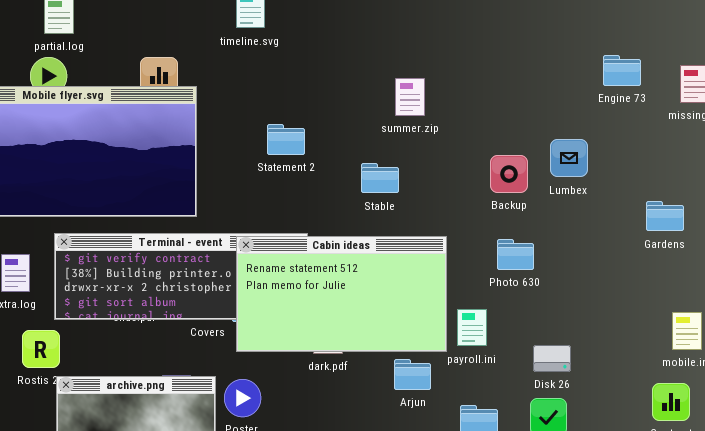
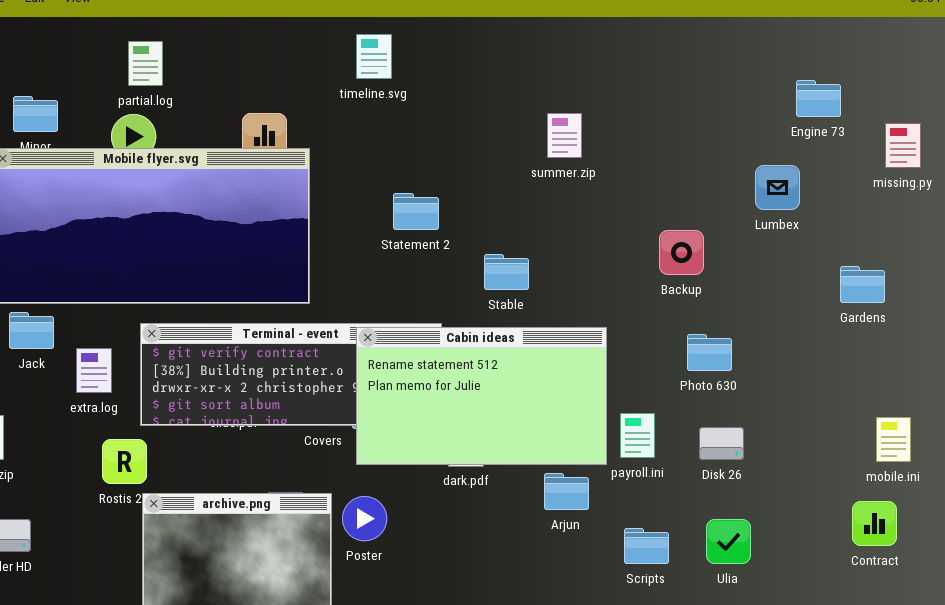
Engine 73: [603,55,641,86] -> [796,80,841,117], moved
summer.zip: [395,78,425,116] -> [547,113,582,158], moved
Lumbex: [550,139,588,177] -> [755,165,800,210], moved
Stable: [361,163,399,193] -> [484,254,529,290], moved
Gardens: [646,201,684,231] -> [840,266,885,303], moved
Photo 630: [497,239,534,270] -> [687,334,732,371], moved
Disk 26: [533,345,571,372] -> [699,427,744,460], moved

